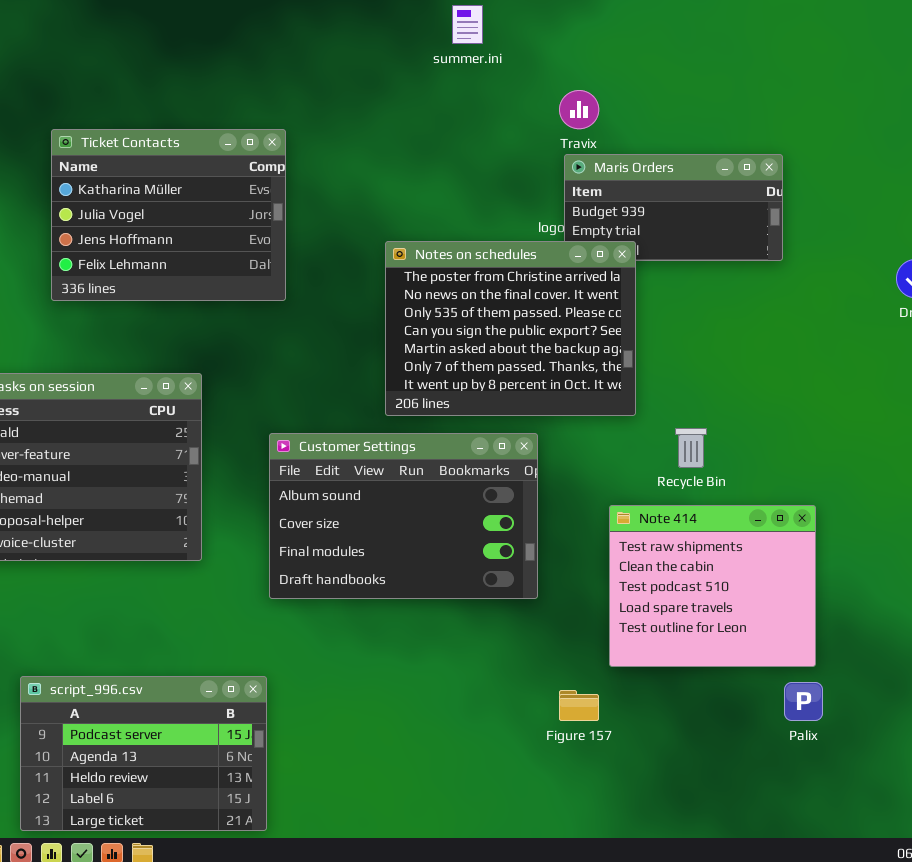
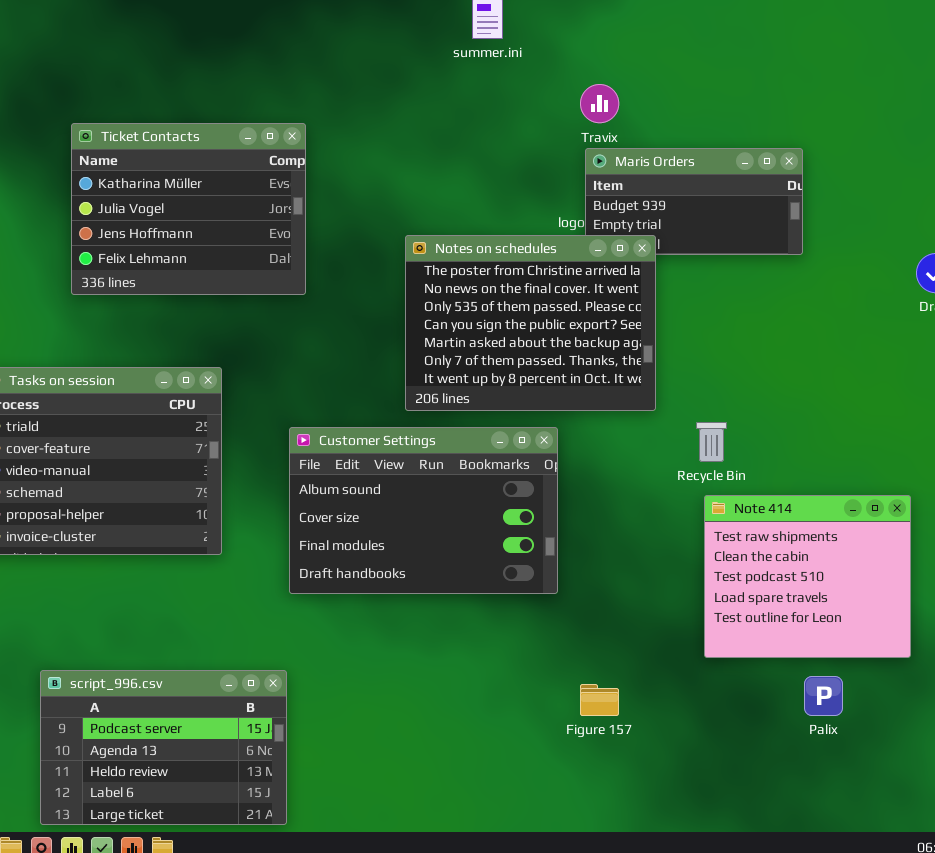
Note 414: [609,505,816,667] -> [704,495,911,658], moved

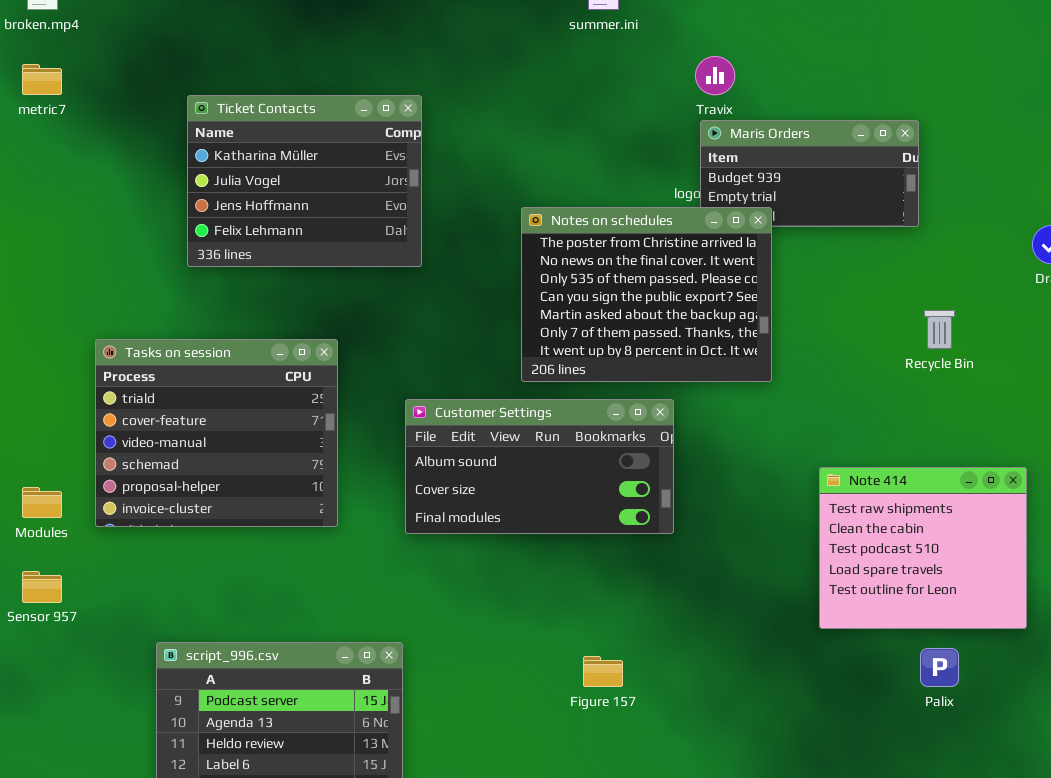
Recycle Bin: [696,422,727,462] -> [924,310,955,349], moved
Customer Settings: [289,427,558,594] -> [405,399,674,534], resized
Figure 157: [580,684,619,716] -> [583,656,623,687], moved

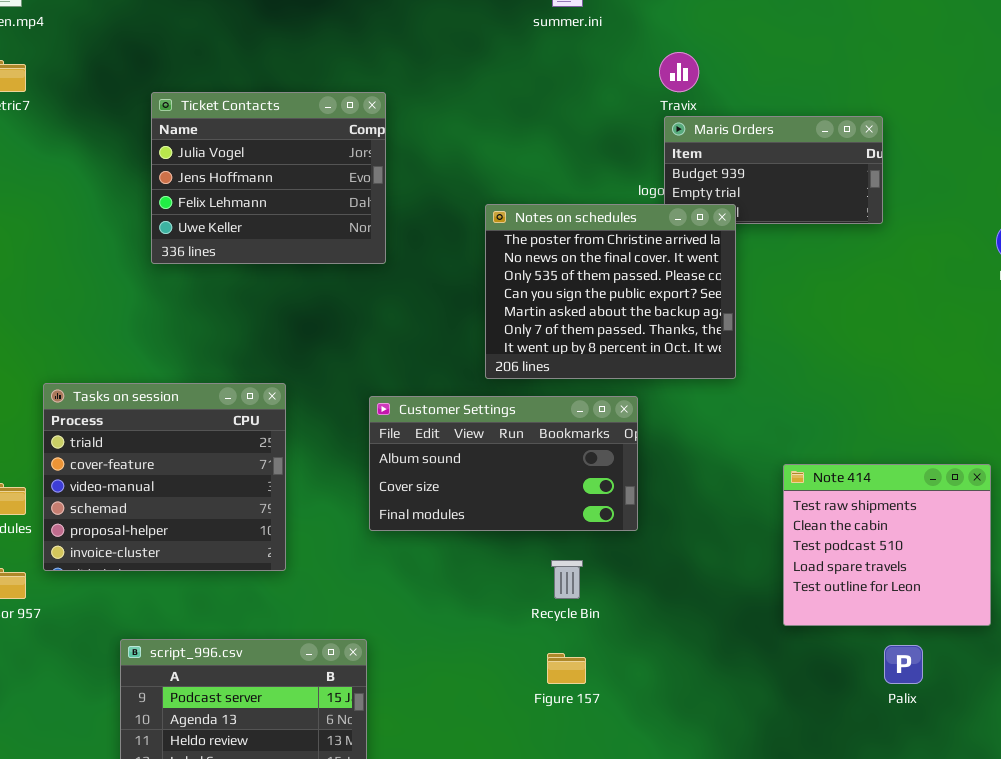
Ticket Contacts: [187,95,422,267] -> [151,92,386,264], scrolled down 1 row
Recycle Bin: [924,310,955,349] -> [551,560,583,599], moved
Tasks on session: [95,339,338,527] -> [43,383,286,571], moved

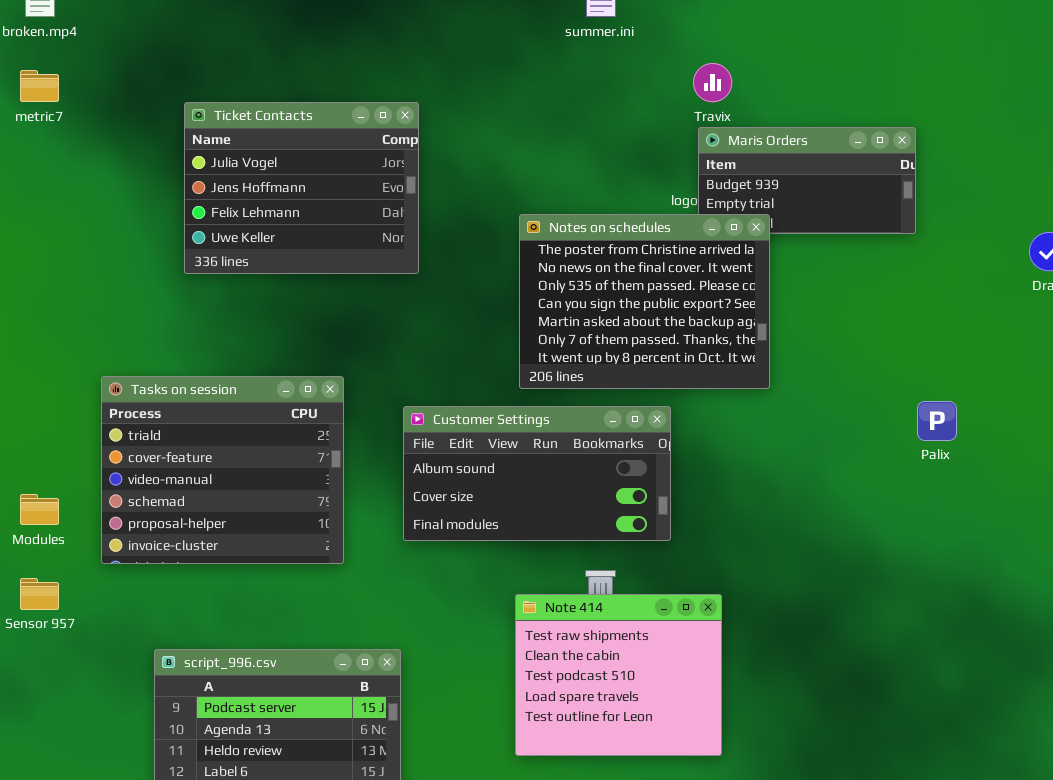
Tasks on session: [43,383,286,571] -> [101,376,344,564], moved
Note 414: [783,464,991,626] -> [515,594,722,756], moved
Palix: [884,645,923,684] -> [917,401,957,441], moved

